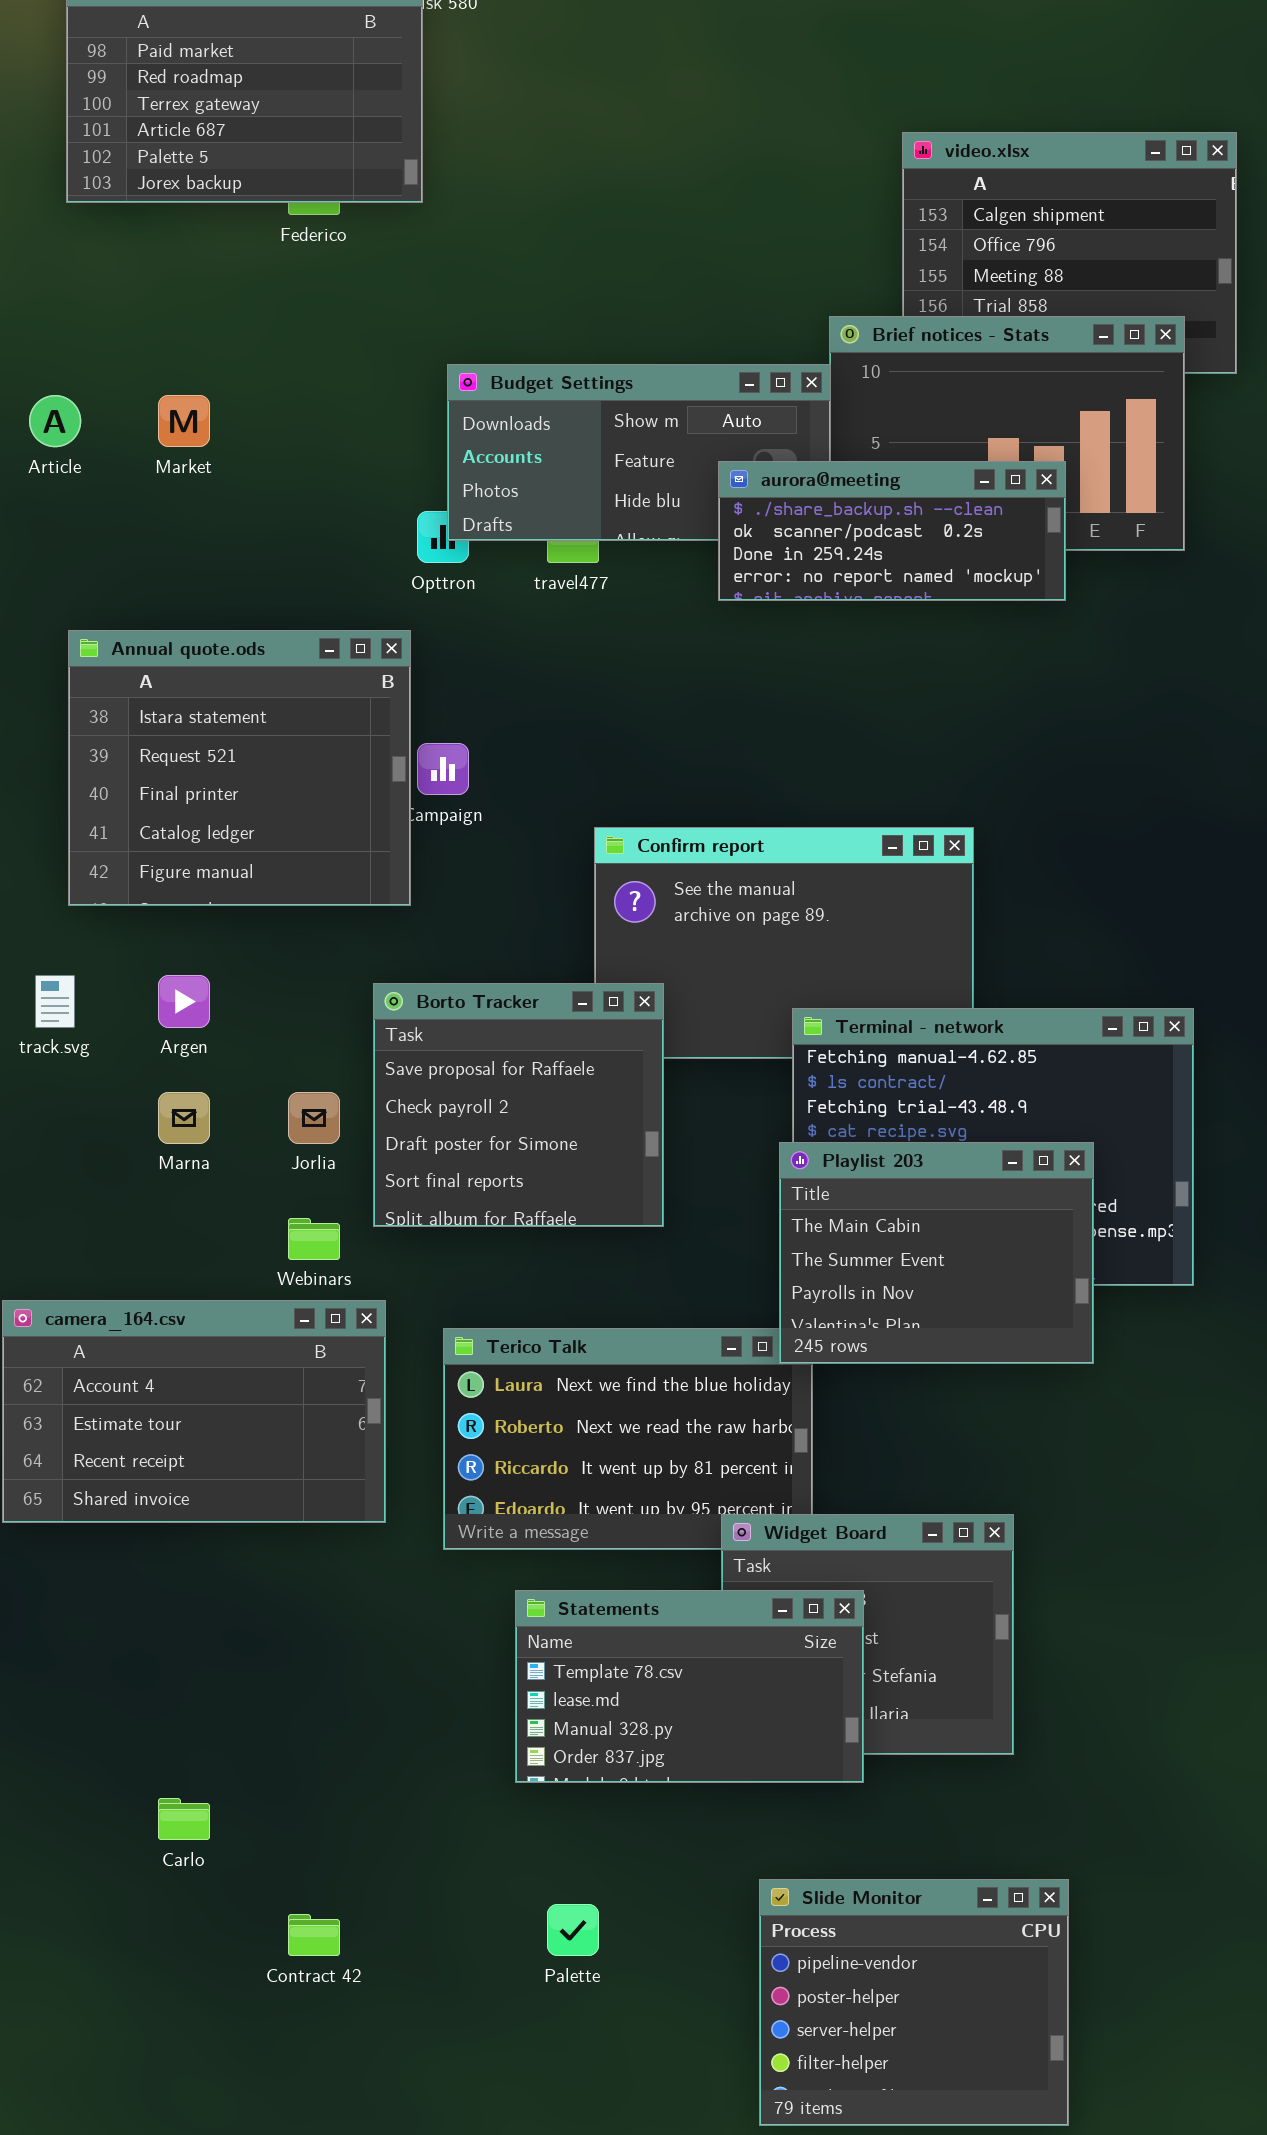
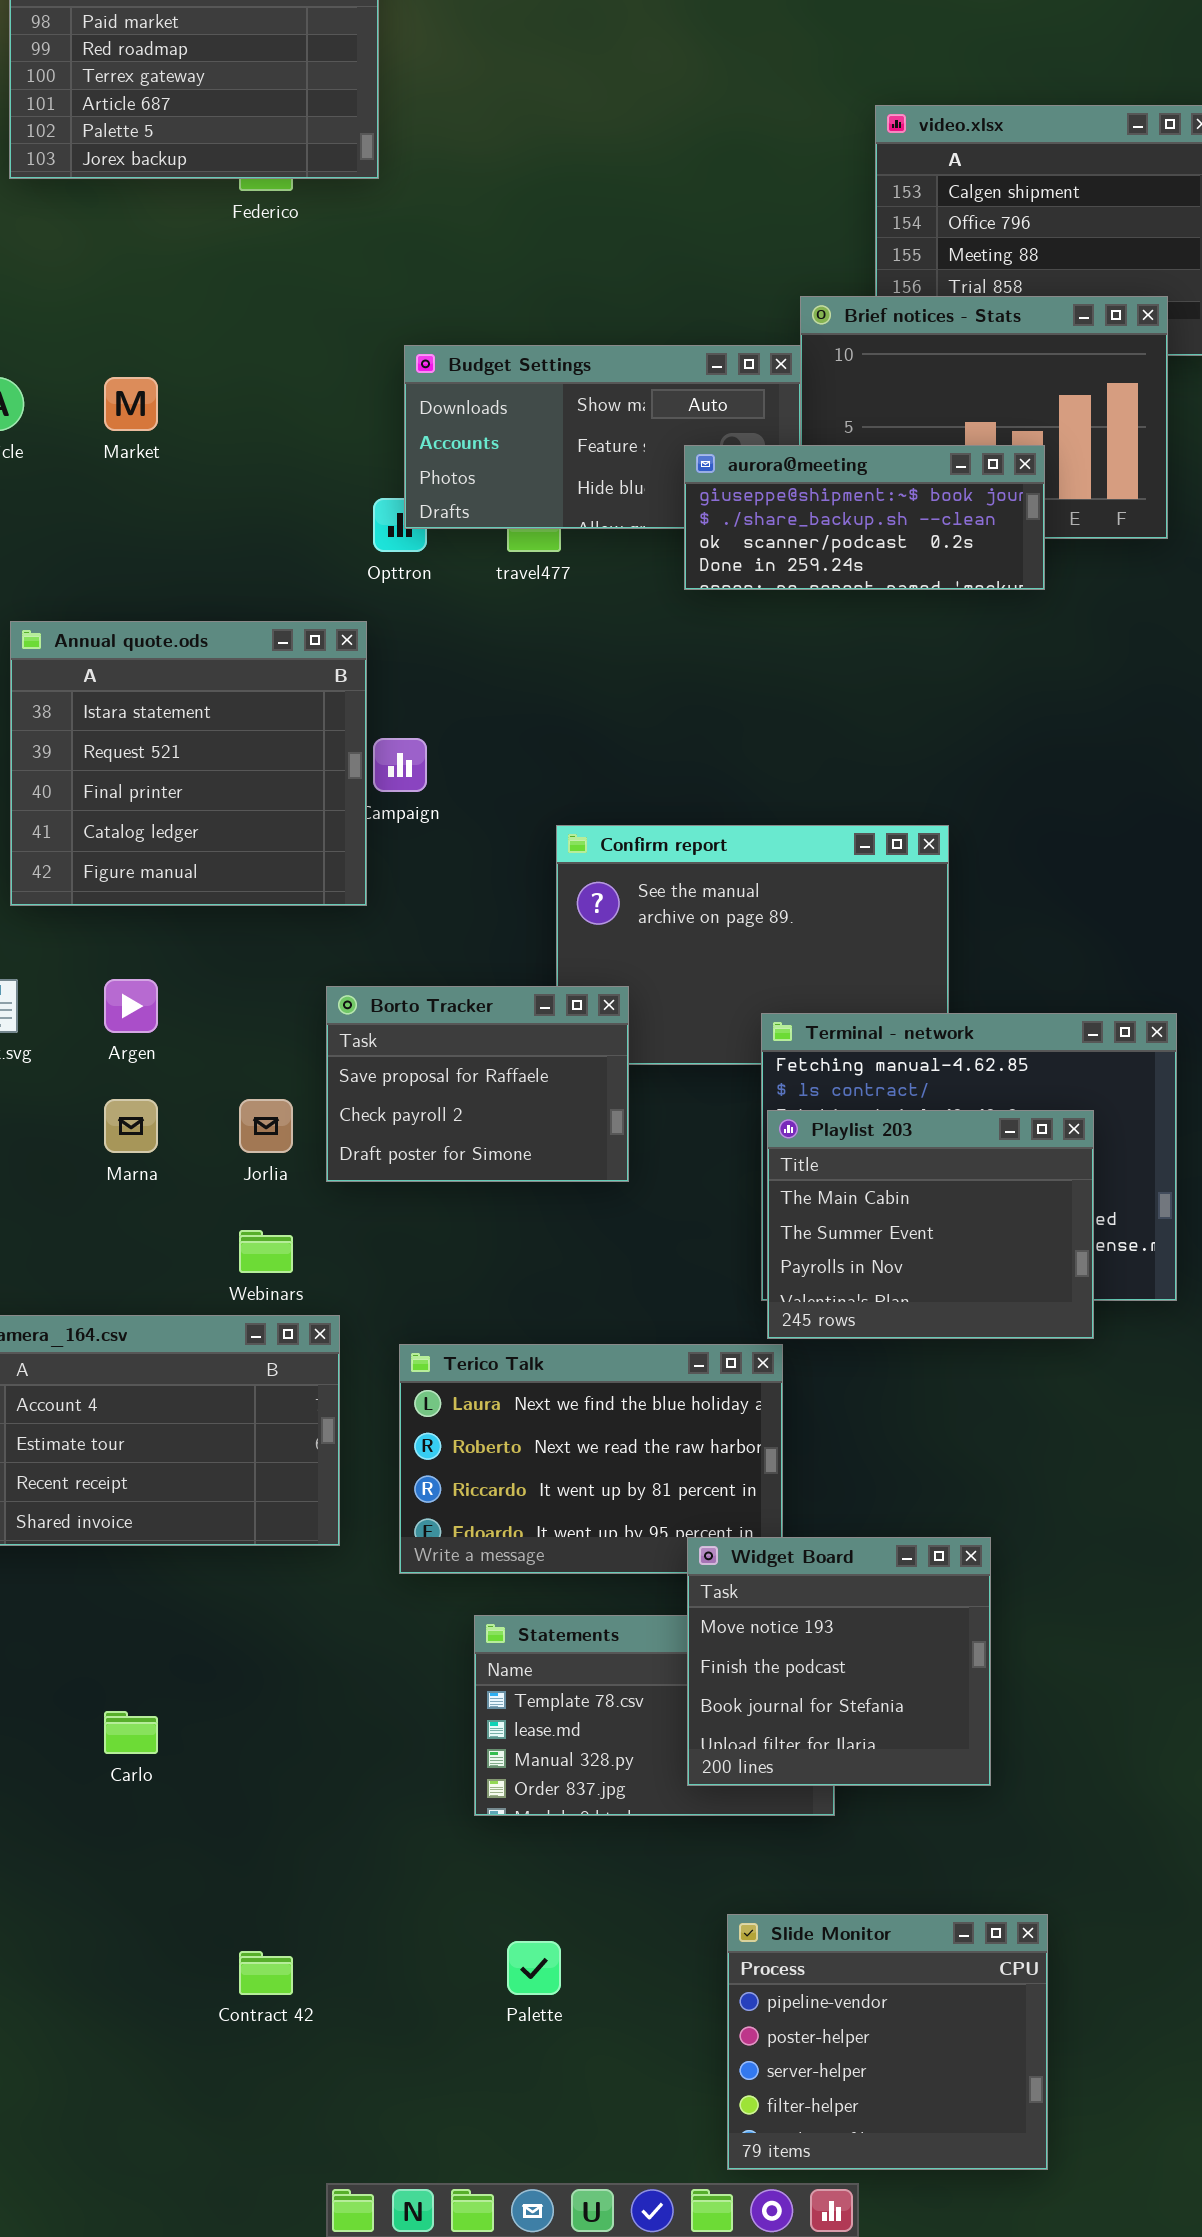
aurora@meeting: [718,461,1066,601] -> [684,445,1045,590], scrolled up 1 row
Borto Tracker: [373,983,664,1227] -> [326,986,629,1182], resized
Playlist 203: [779,1142,1094,1364] -> [767,1110,1094,1339], moved
Widget Board: [721,1514,1014,1755] -> [687,1537,991,1786], raised
Carlo: [158,1798,210,1840] -> [104,1711,158,1754], moved

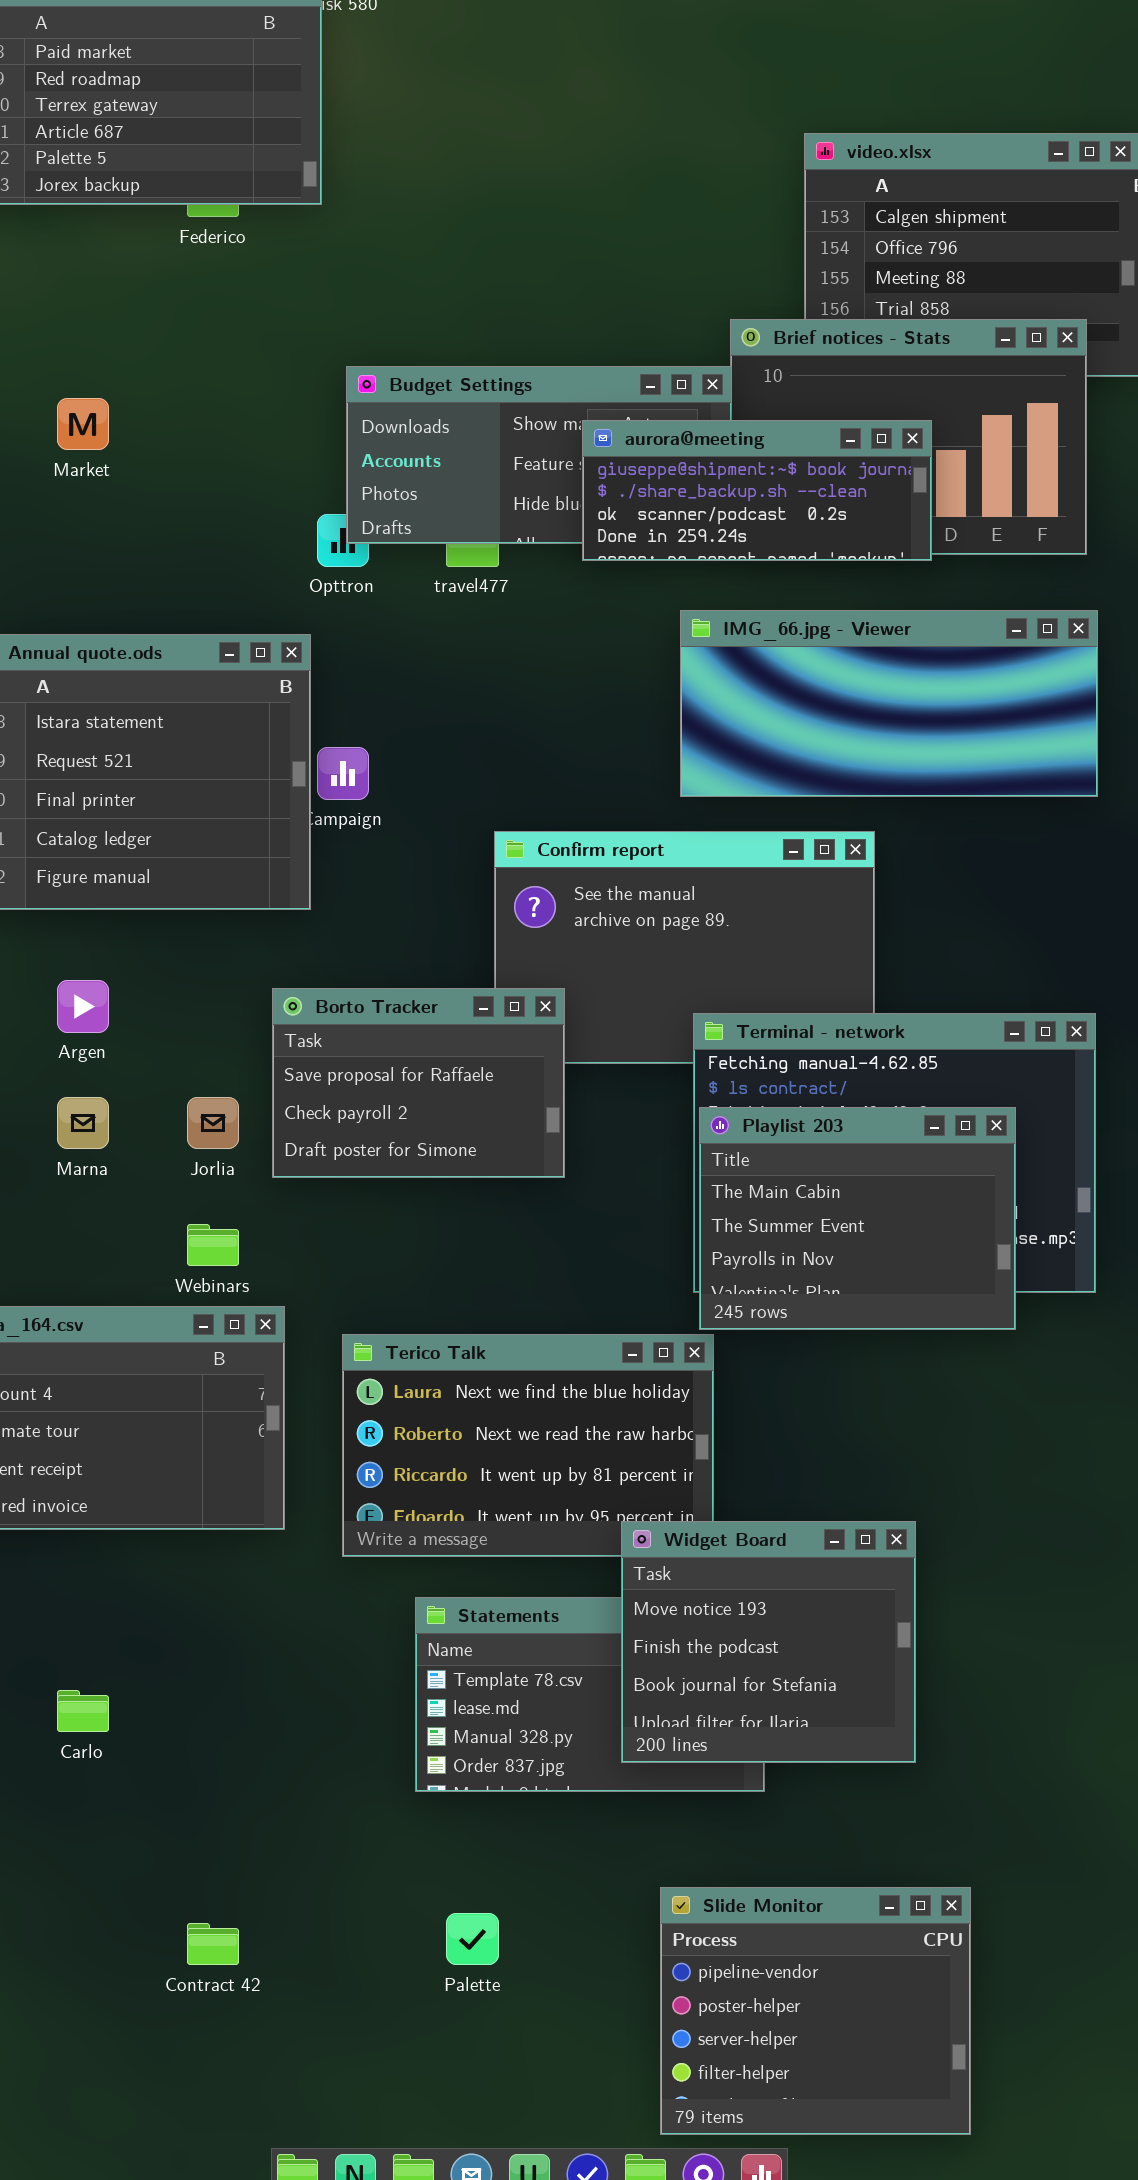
aurora@meeting: [684,445,1045,590] -> [582,420,932,561], moved
IMG_66.jpg - Viewer: none -> [680,610,1098,797], opened

